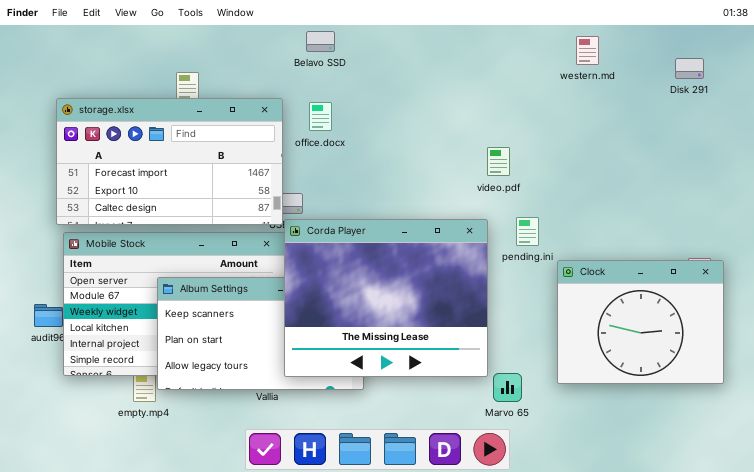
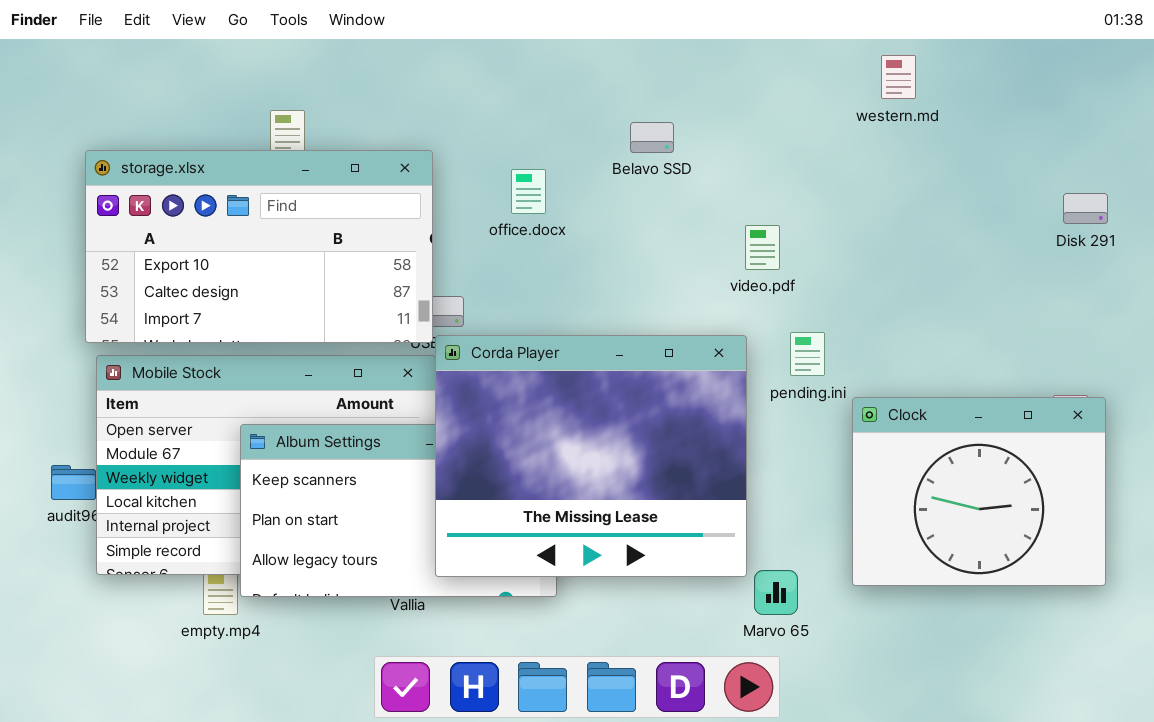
Belavo SSD: [306,31,335,52] -> [630,122,674,153], moved
Disk 291: [675,58,704,79] -> [1063,193,1108,224], moved
storage.xlsx: [56,98,283,225] -> [85,150,433,343], scrolled down 1 row
office.docx: [309,102,332,131] -> [511,169,546,214], moved

